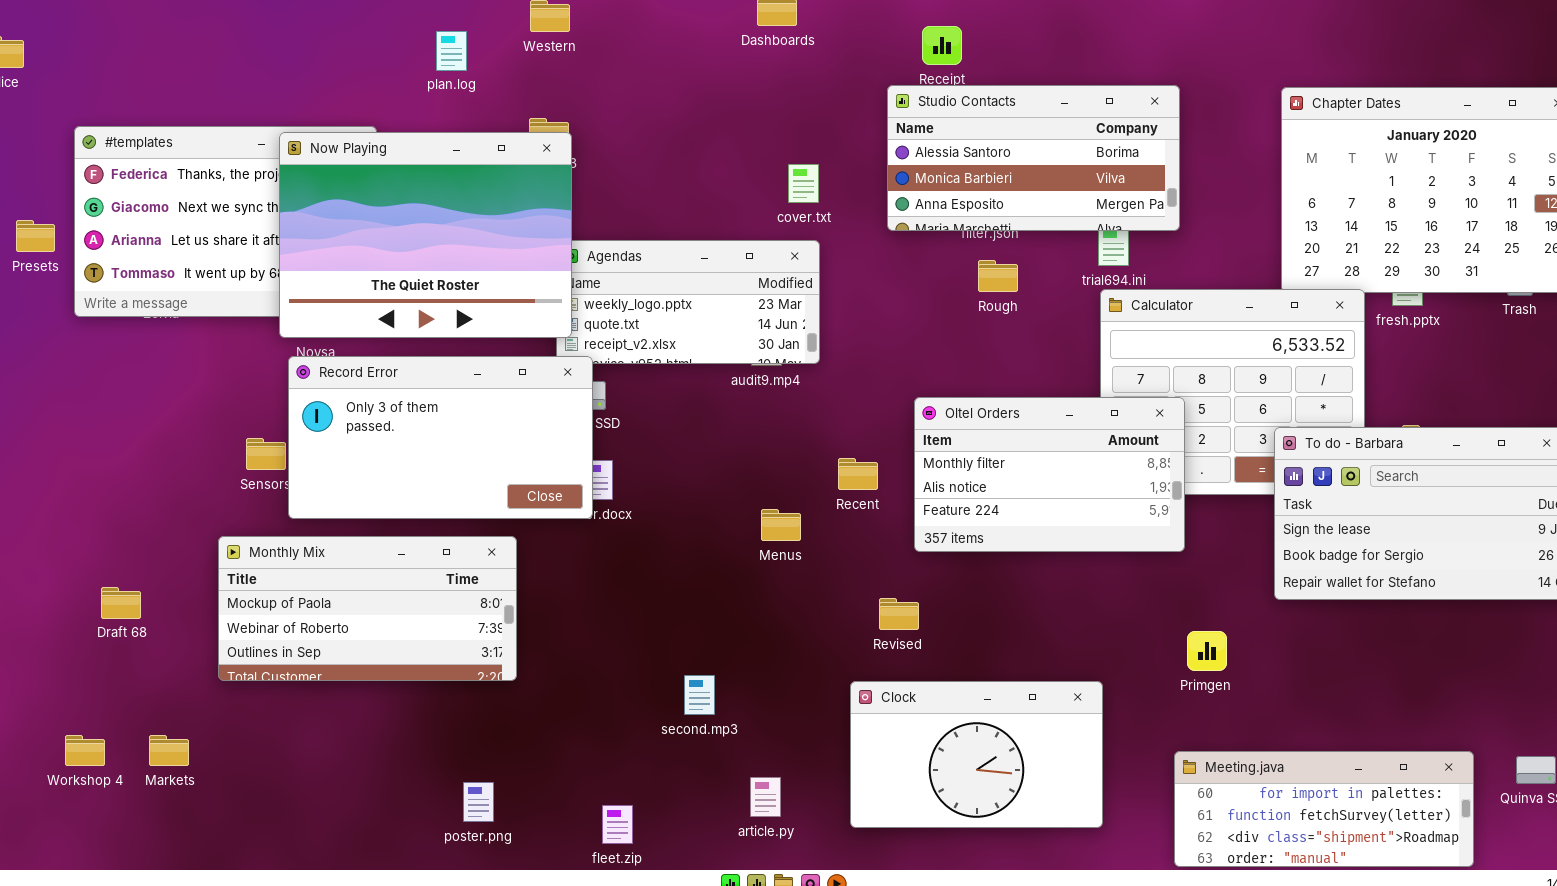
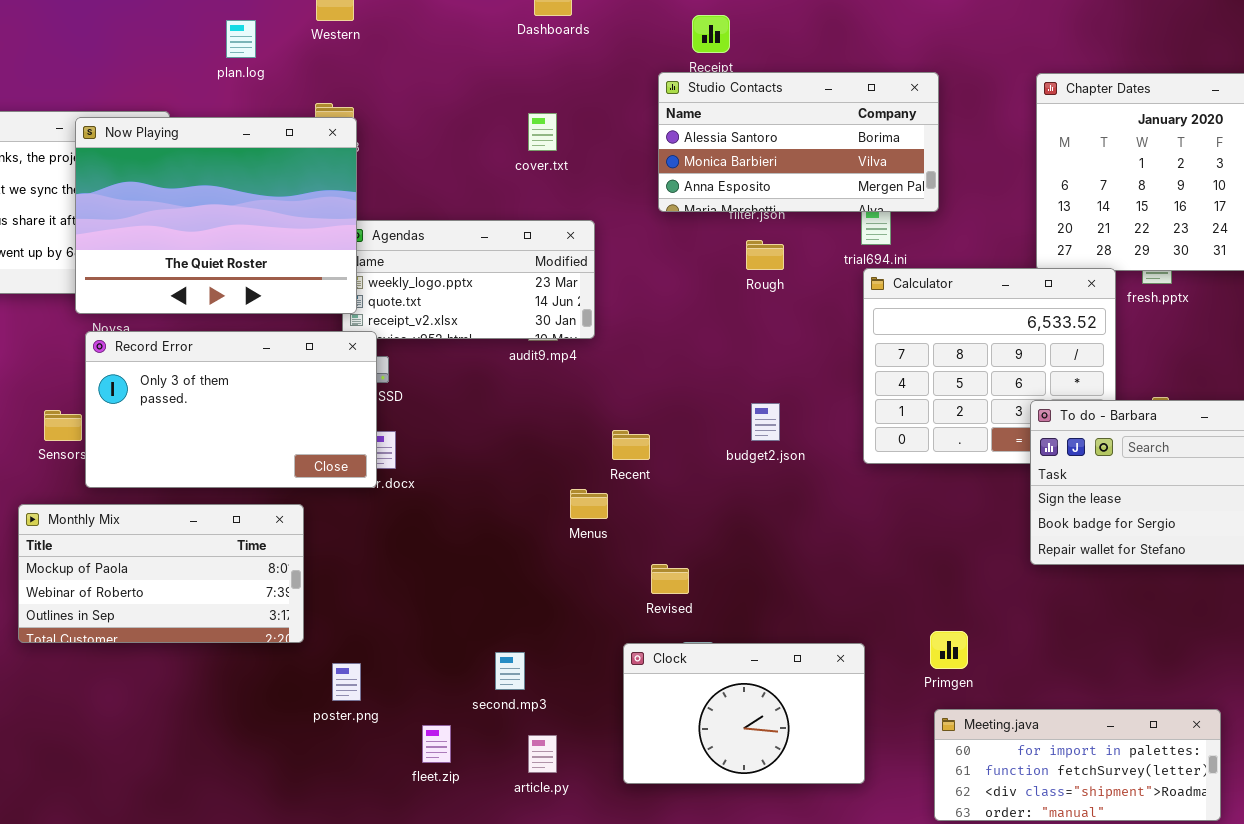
cover.txt: [788,164,819,203] -> [528,113,557,151], moved
Oltel Orders: [914,397,1185,552] -> none, closed
Menus: [761,509,801,541] -> [570,489,608,519], moved
Primgen: [1187,631,1227,671] -> [930,631,968,669], moved
second.mp3: [684,675,715,715] -> [495,652,525,690], moved
poster.png: [463,782,494,822] -> [332,663,361,701], moved
fleet.zip: [602,805,633,844] -> [422,725,451,763], moved

